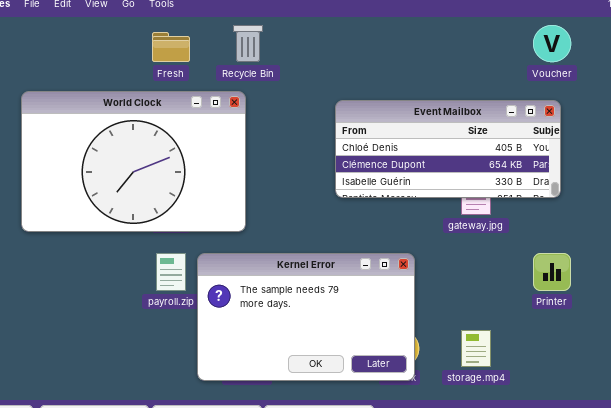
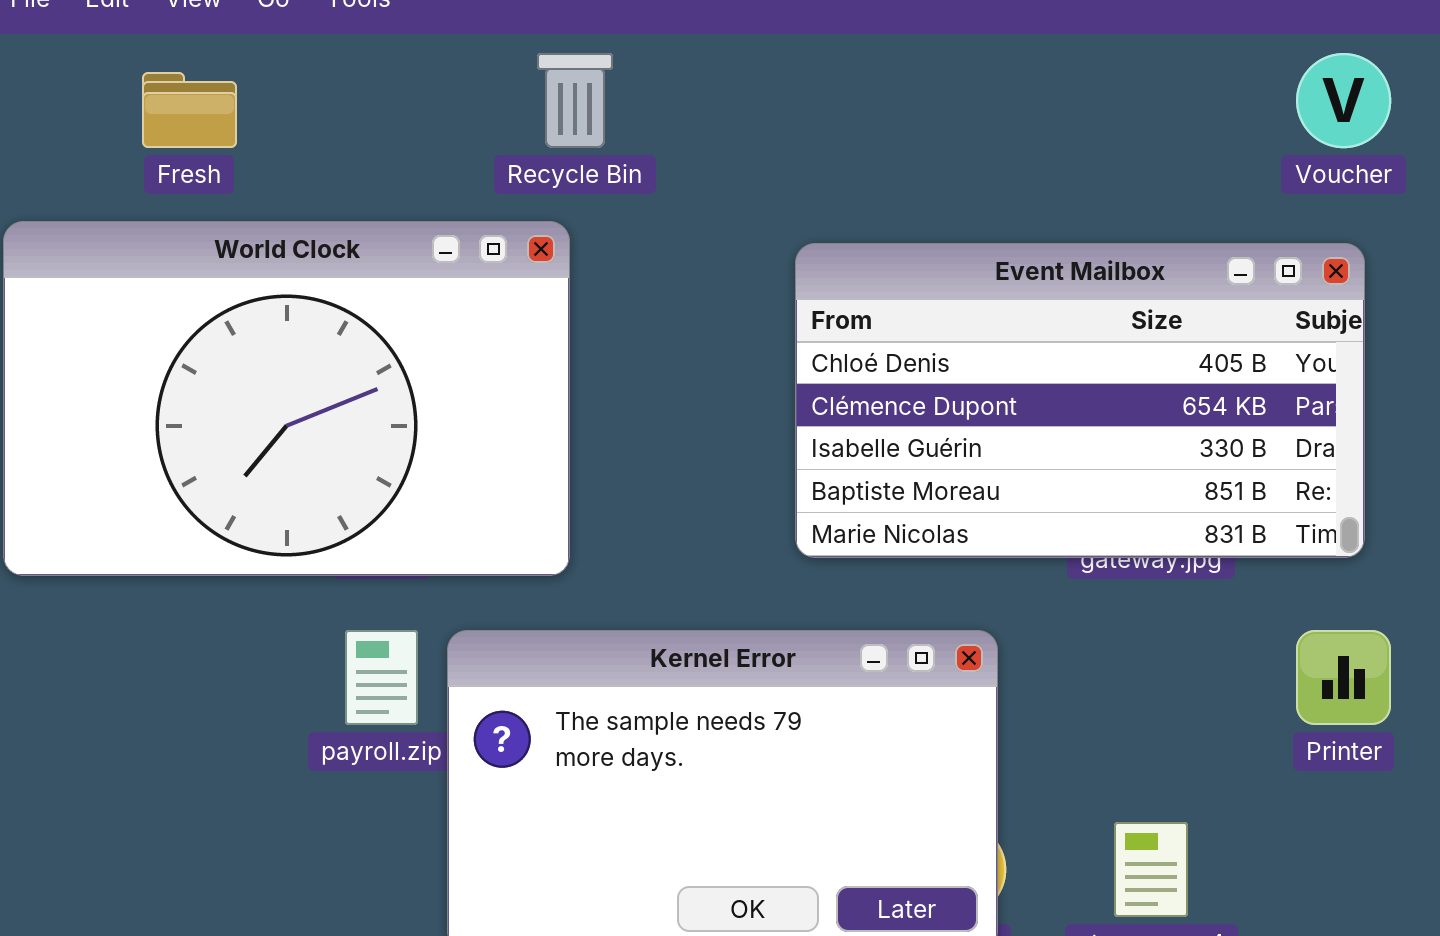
Fresh: [152,32,190,62] -> [142,72,237,148], moved
Event Mailbox: [335,100,561,198] -> [795,243,1365,558], resized

